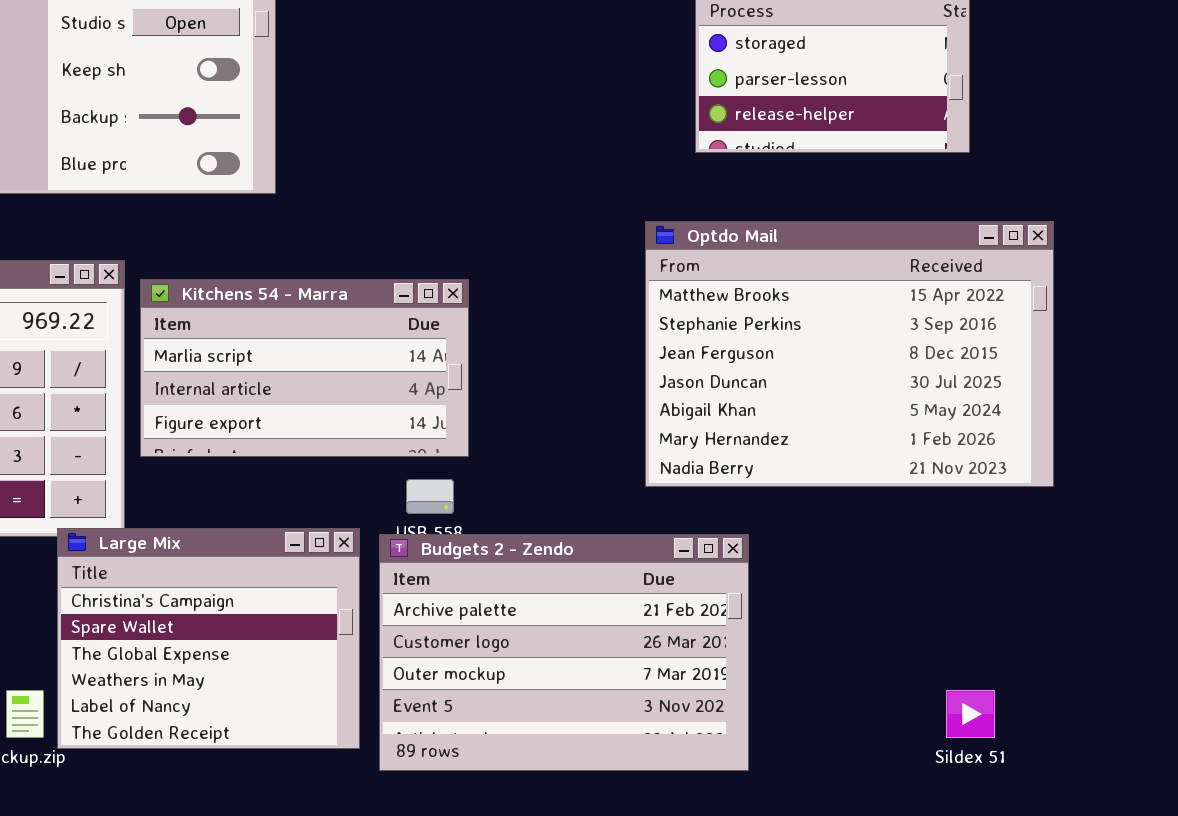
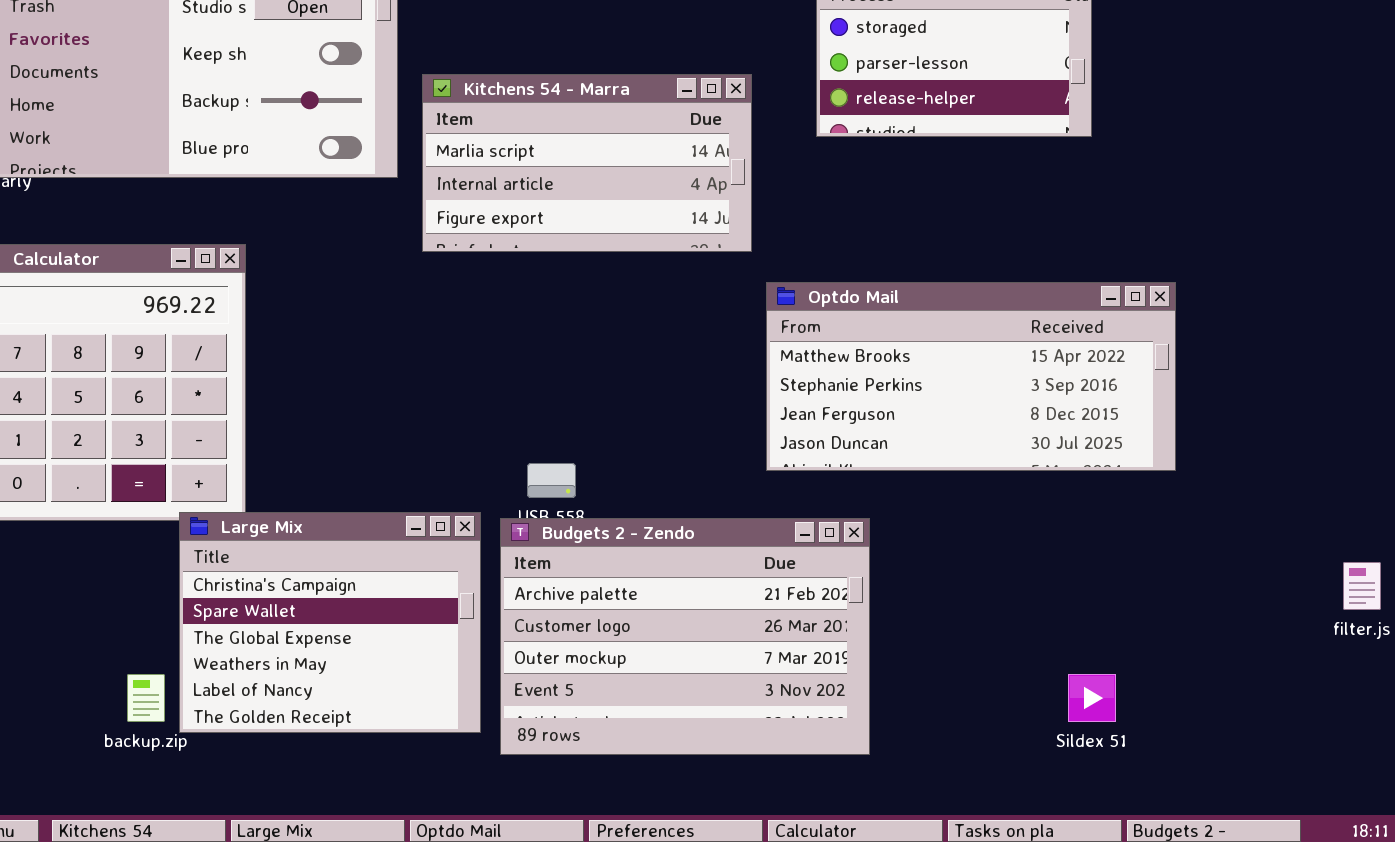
Optdo Mail: [645,221,1054,487] -> [766,282,1176,471], resized
Kitchens 54 - Marra: [140,279,469,457] -> [422,74,752,252], moved

